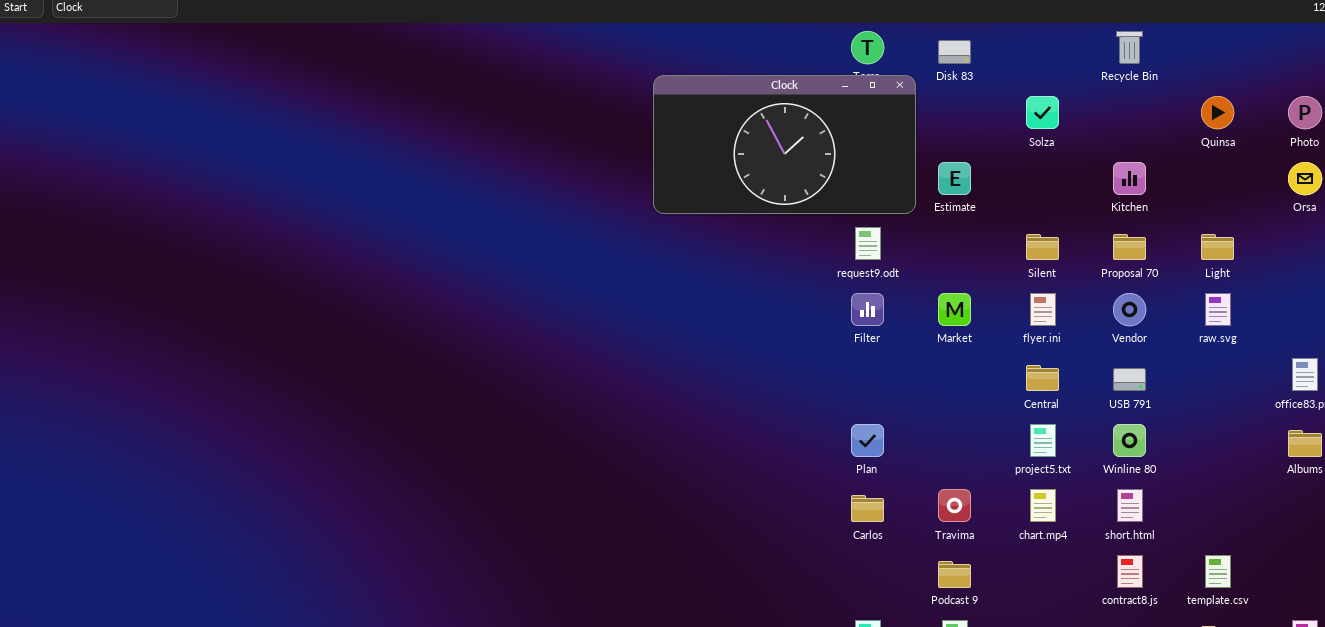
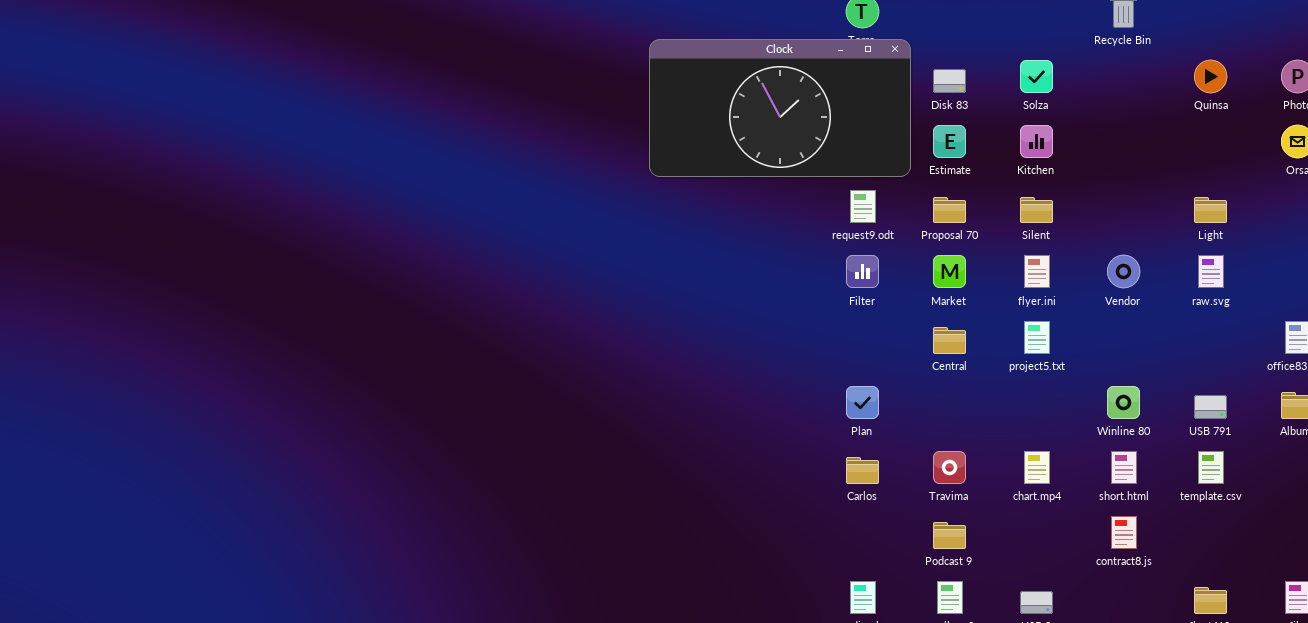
Disk 83: [938,40,971,64] -> [933,69,966,93], moved
Kitchen: [1113,162,1146,195] -> [1020,125,1053,158], moved
Proposal 70: [1113,234,1146,260] -> [933,197,966,223], moved
Central: [1026,365,1059,391] -> [933,327,966,354], moved
USB 791: [1113,368,1146,391] -> [1194,395,1227,419], moved
project5.txt: [1030,424,1056,457] -> [1024,321,1050,354], moved
template.csv: [1205,555,1231,588] -> [1198,451,1224,484], moved

